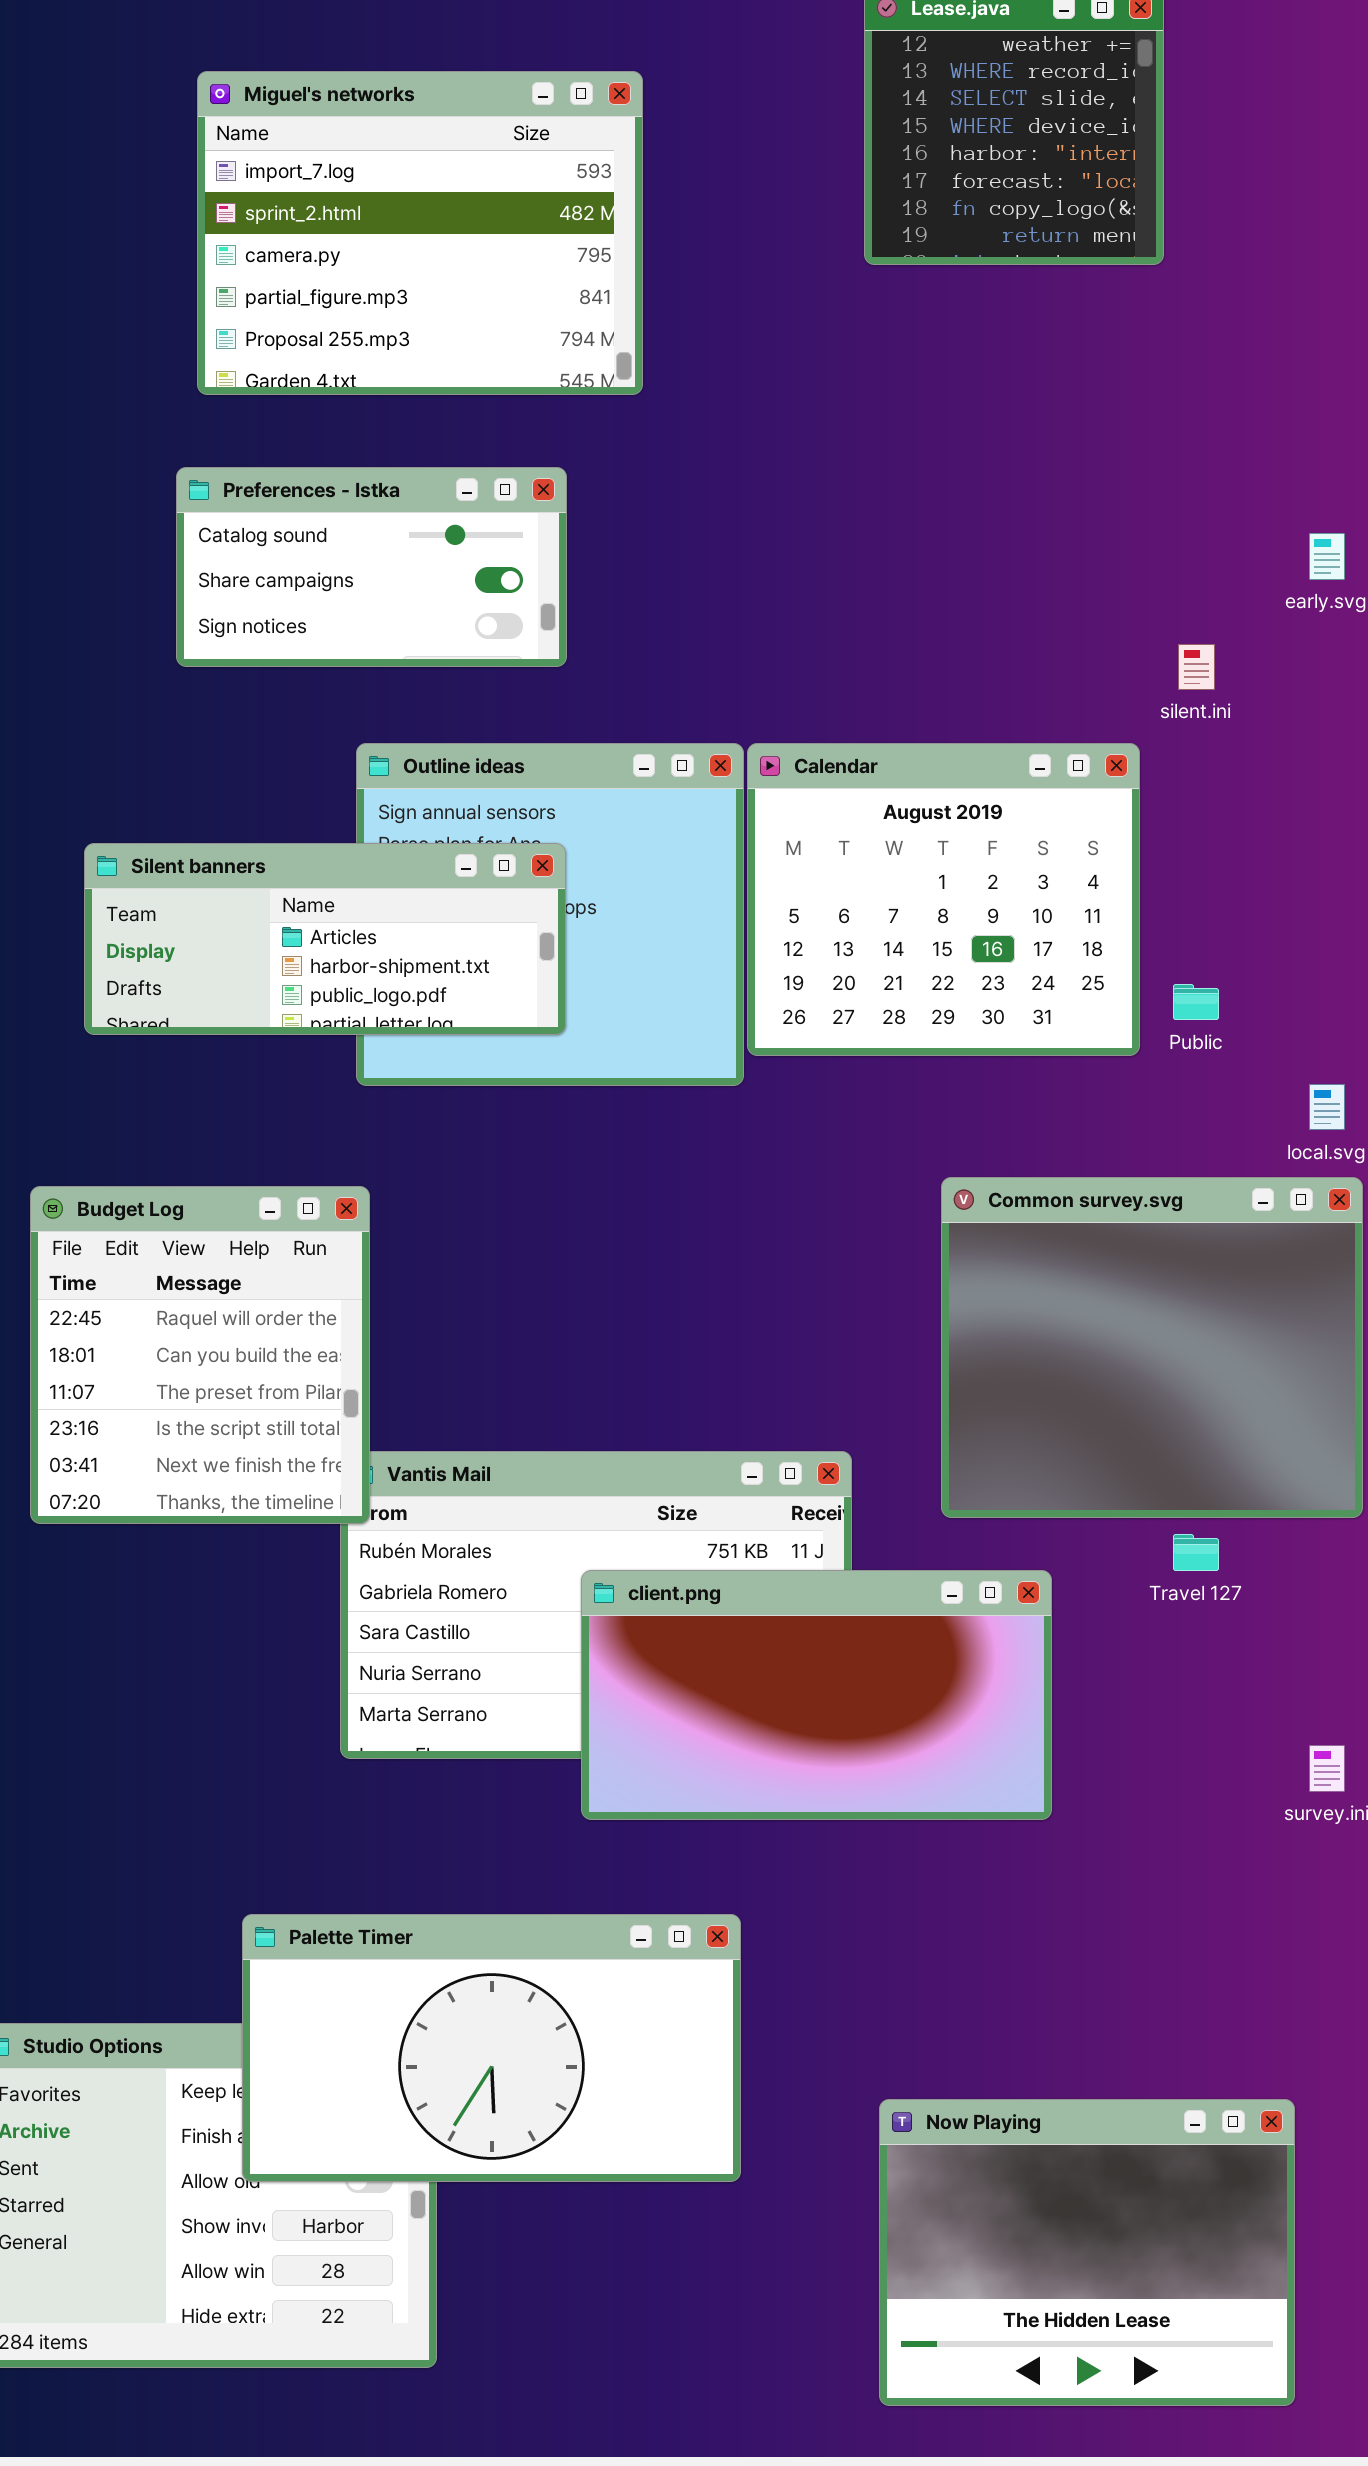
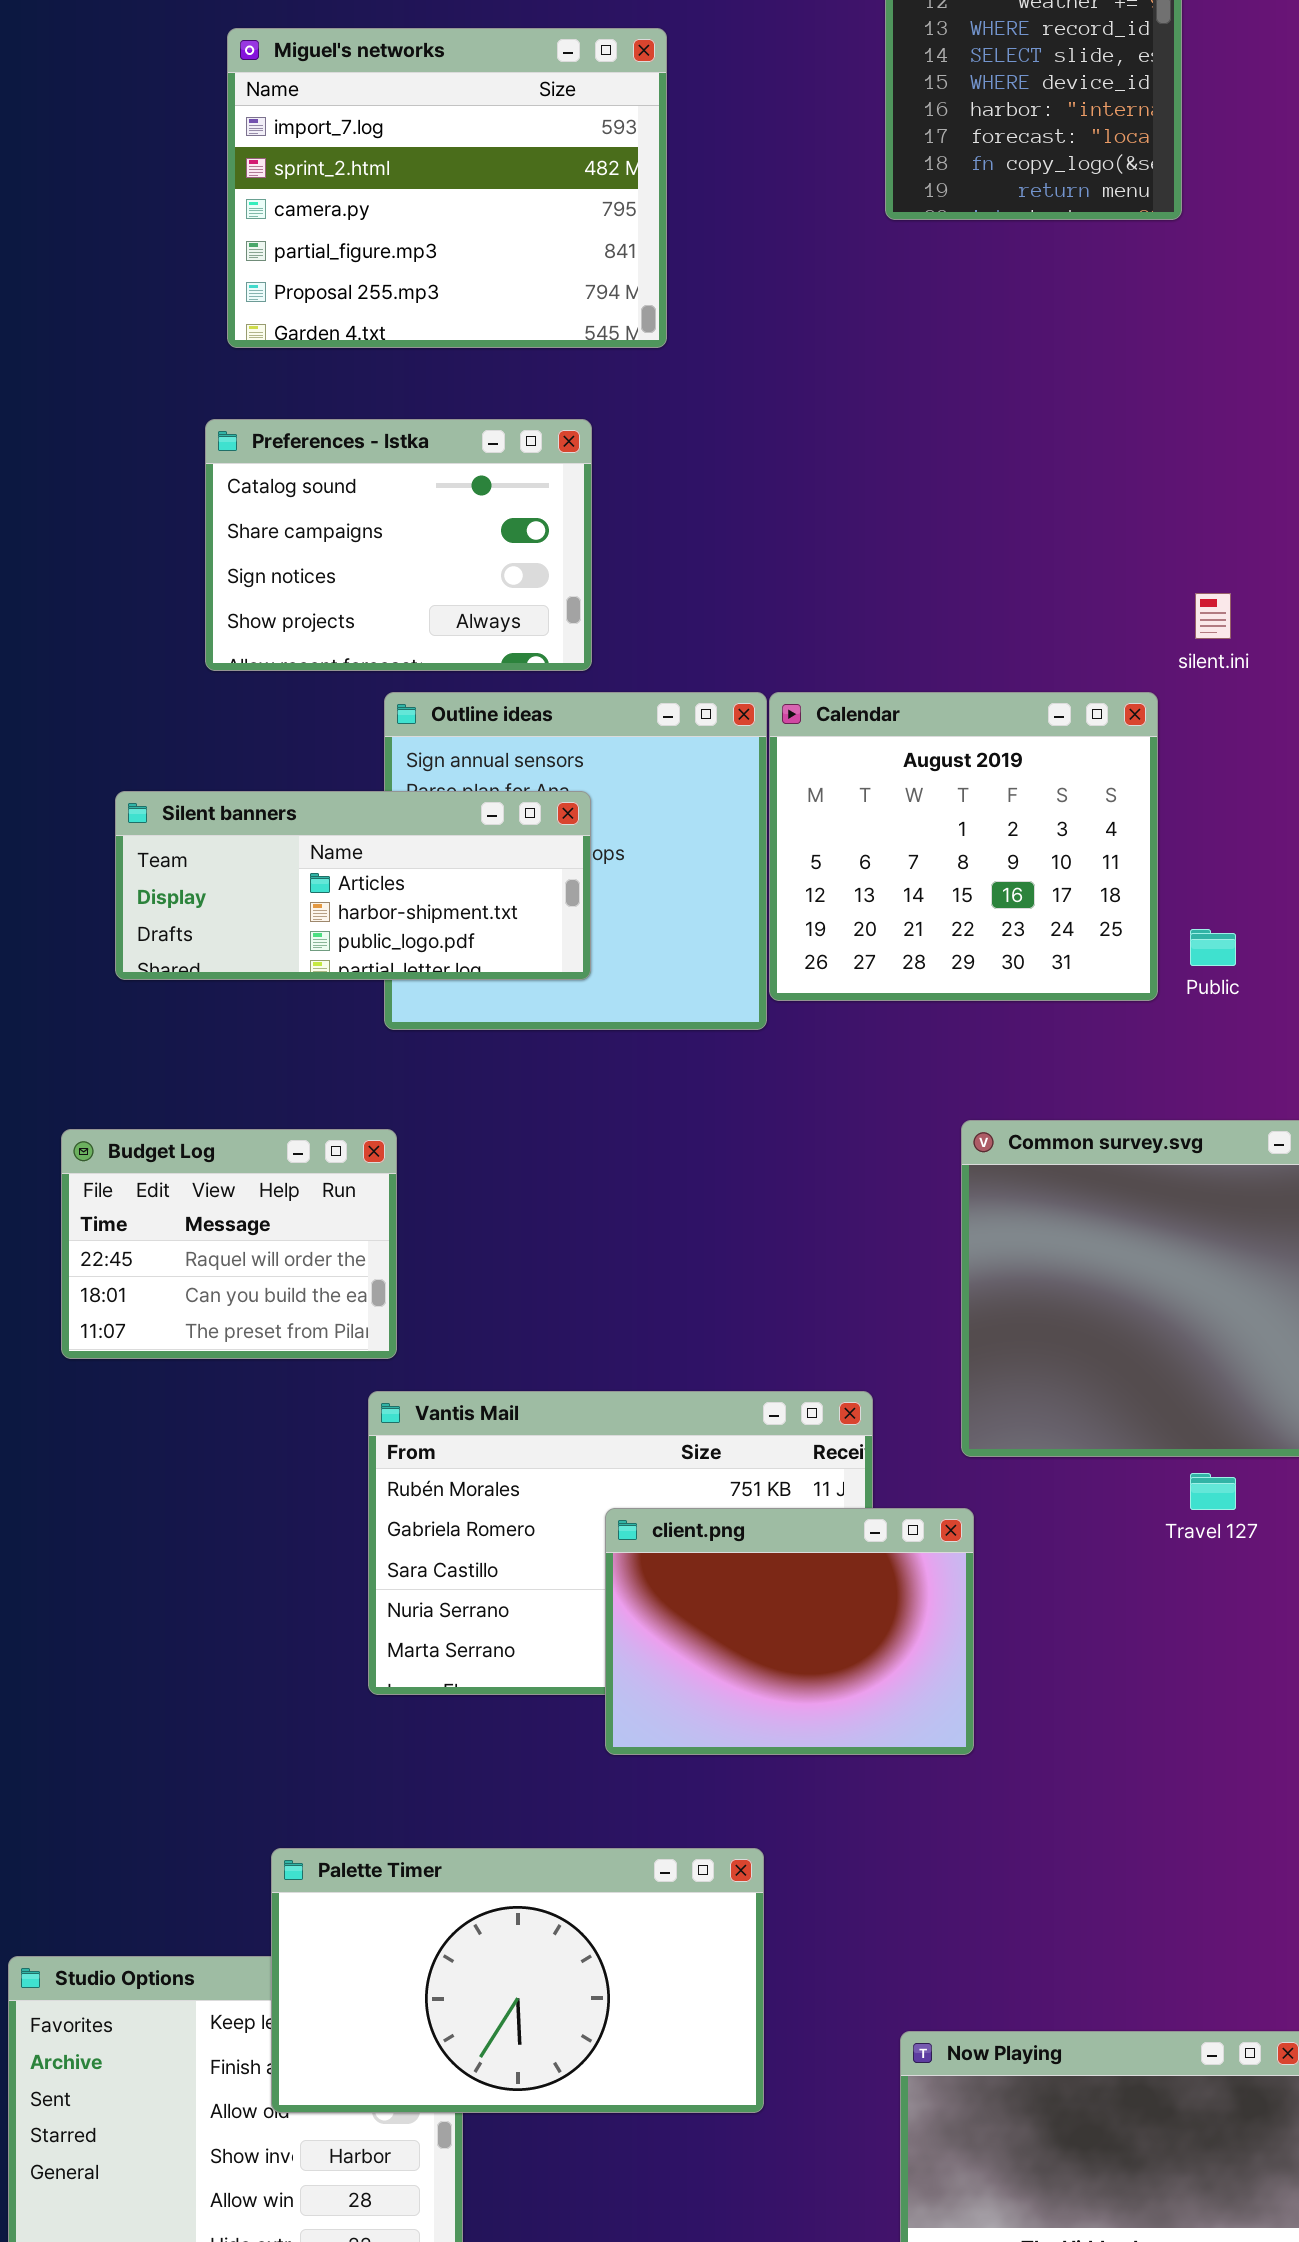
Preferences - Istka: [176,467,567,667] -> [205,419,592,671], resized
Budget Log: [30,1186,370,1524] -> [61,1129,397,1359], resized
client.png: [581,1570,1052,1820] -> [605,1508,974,1755], resized

